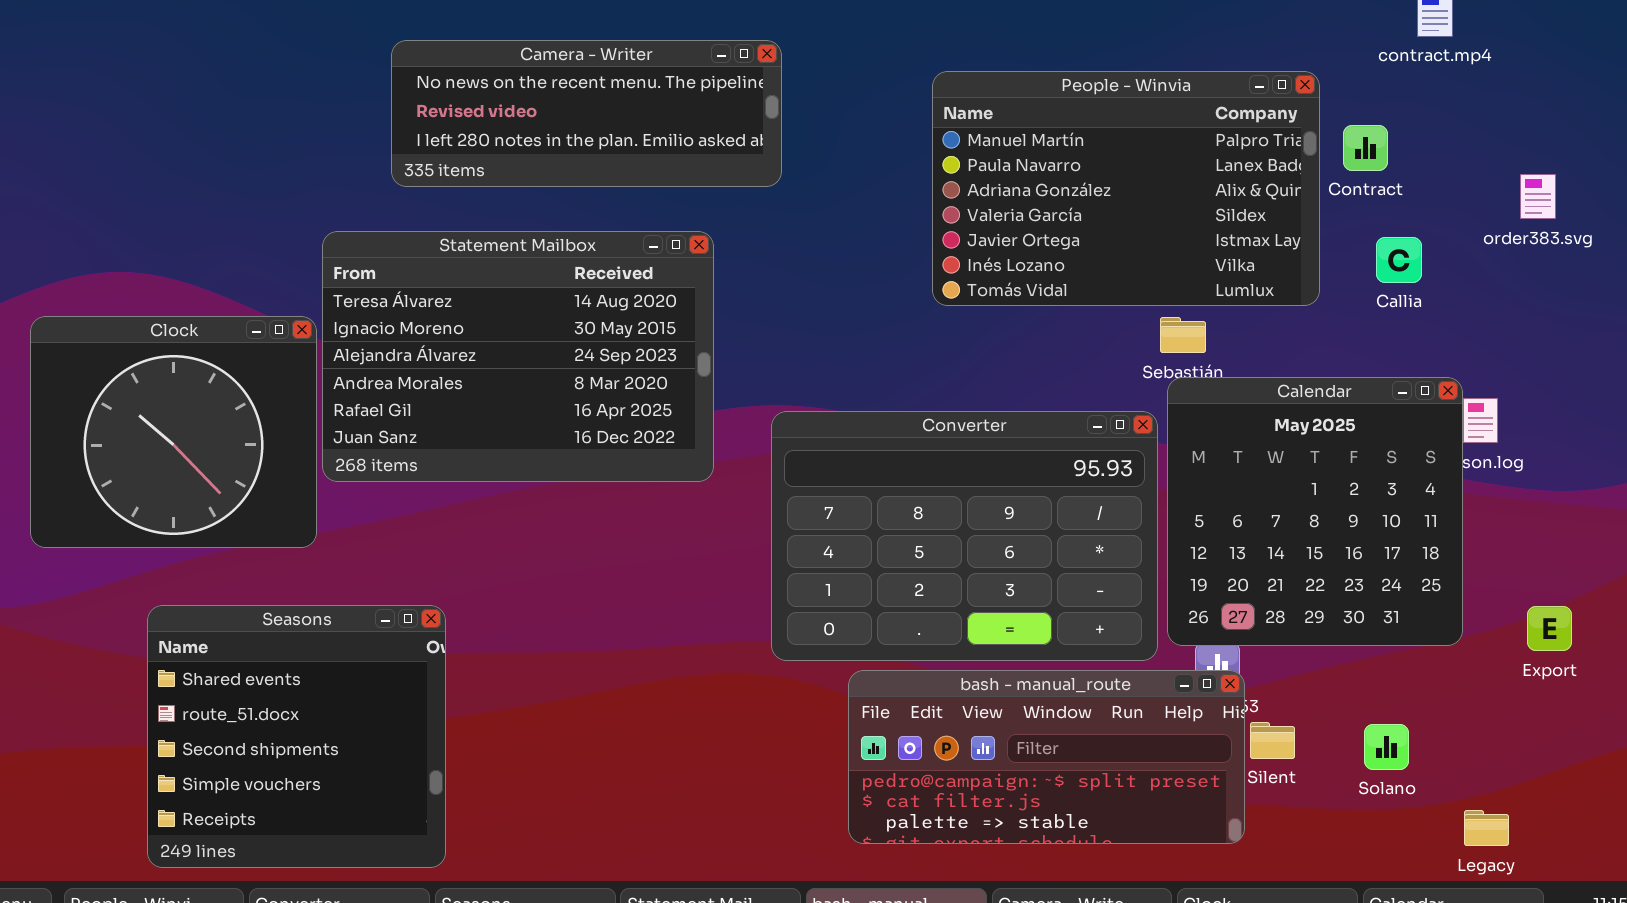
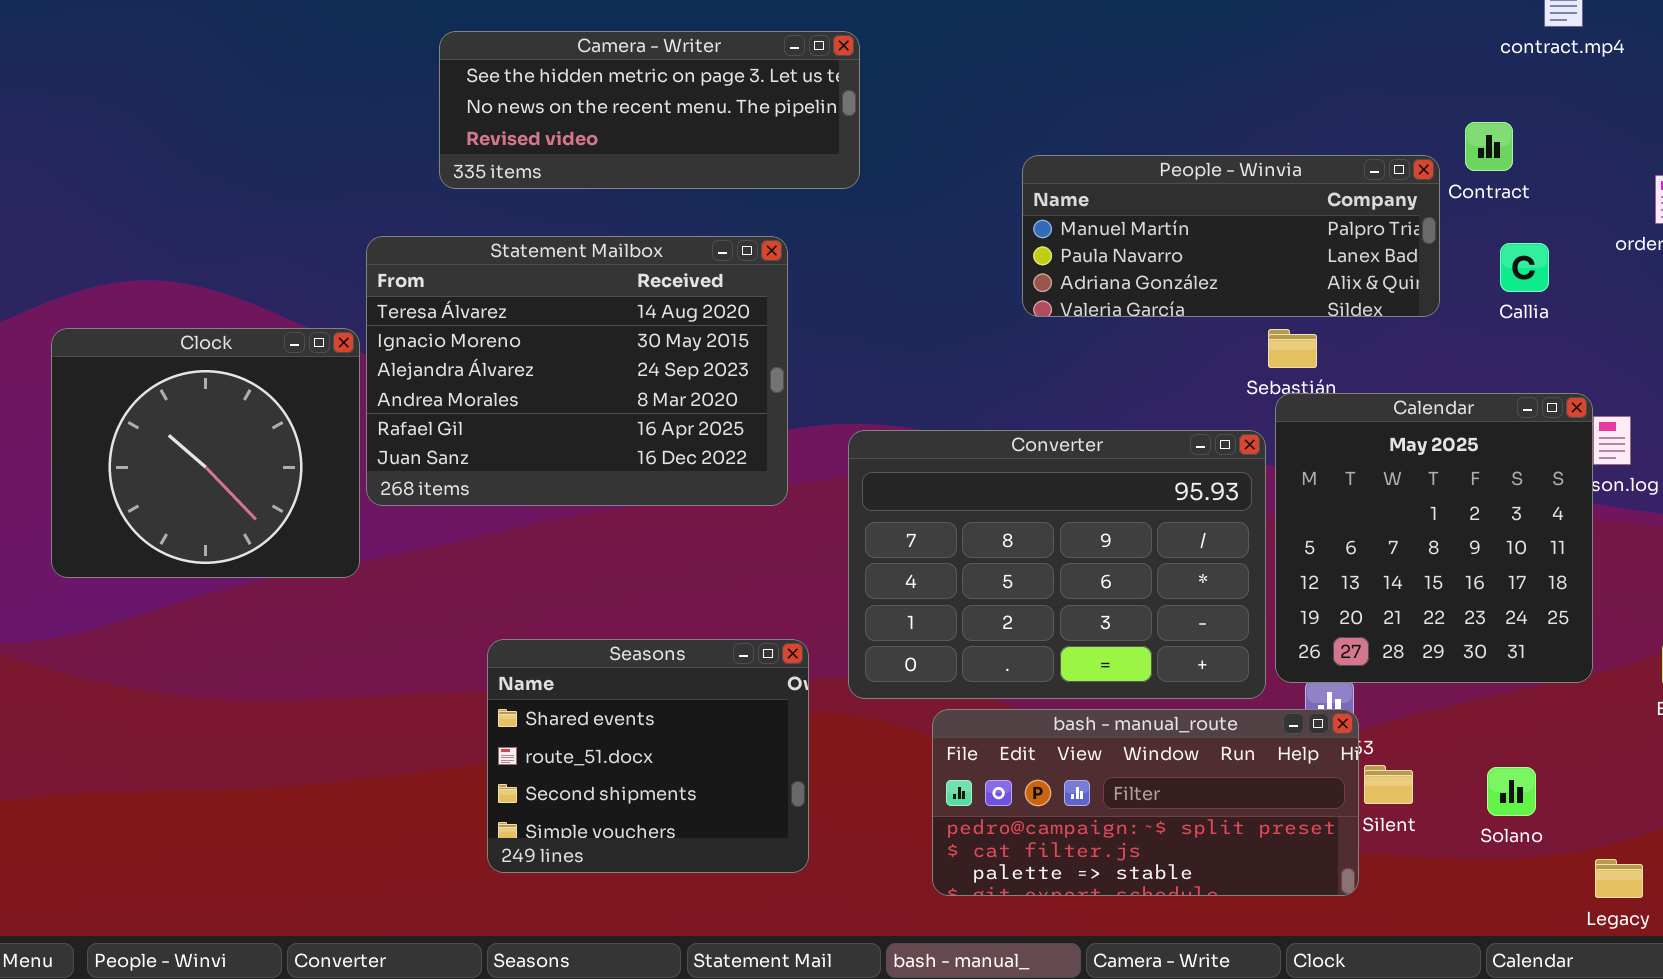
Camera - Writer: [391,40,782,187] -> [439,31,860,189], scrolled up 1 row
People - Winvia: [932,71,1320,306] -> [1022,155,1440,317], resized
Seasons: [147,605,446,868] -> [487,639,809,873], moved, resized

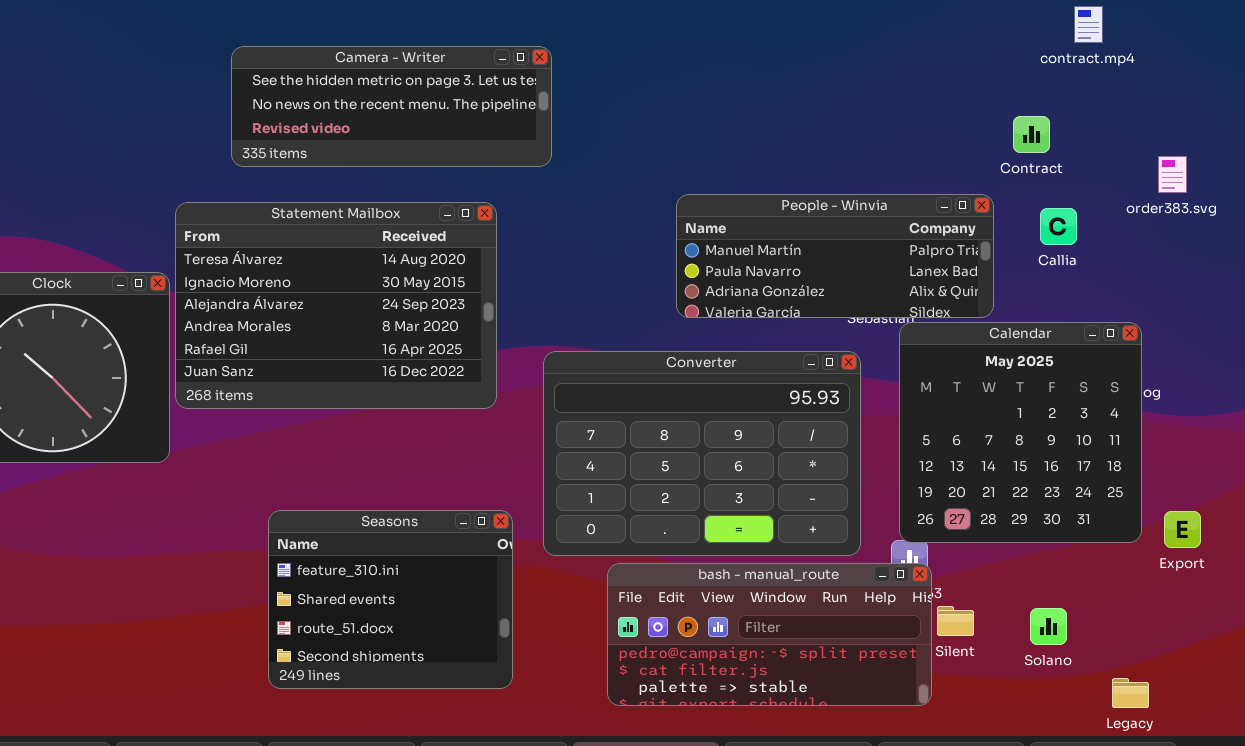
People - Winvia: [1022,155,1440,317] -> [676,194,994,318], moved
Calendar: [1275,393,1593,683] -> [899,322,1142,543], moved
Seasons: [487,639,809,873] -> [268,510,513,689], scrolled up 1 row

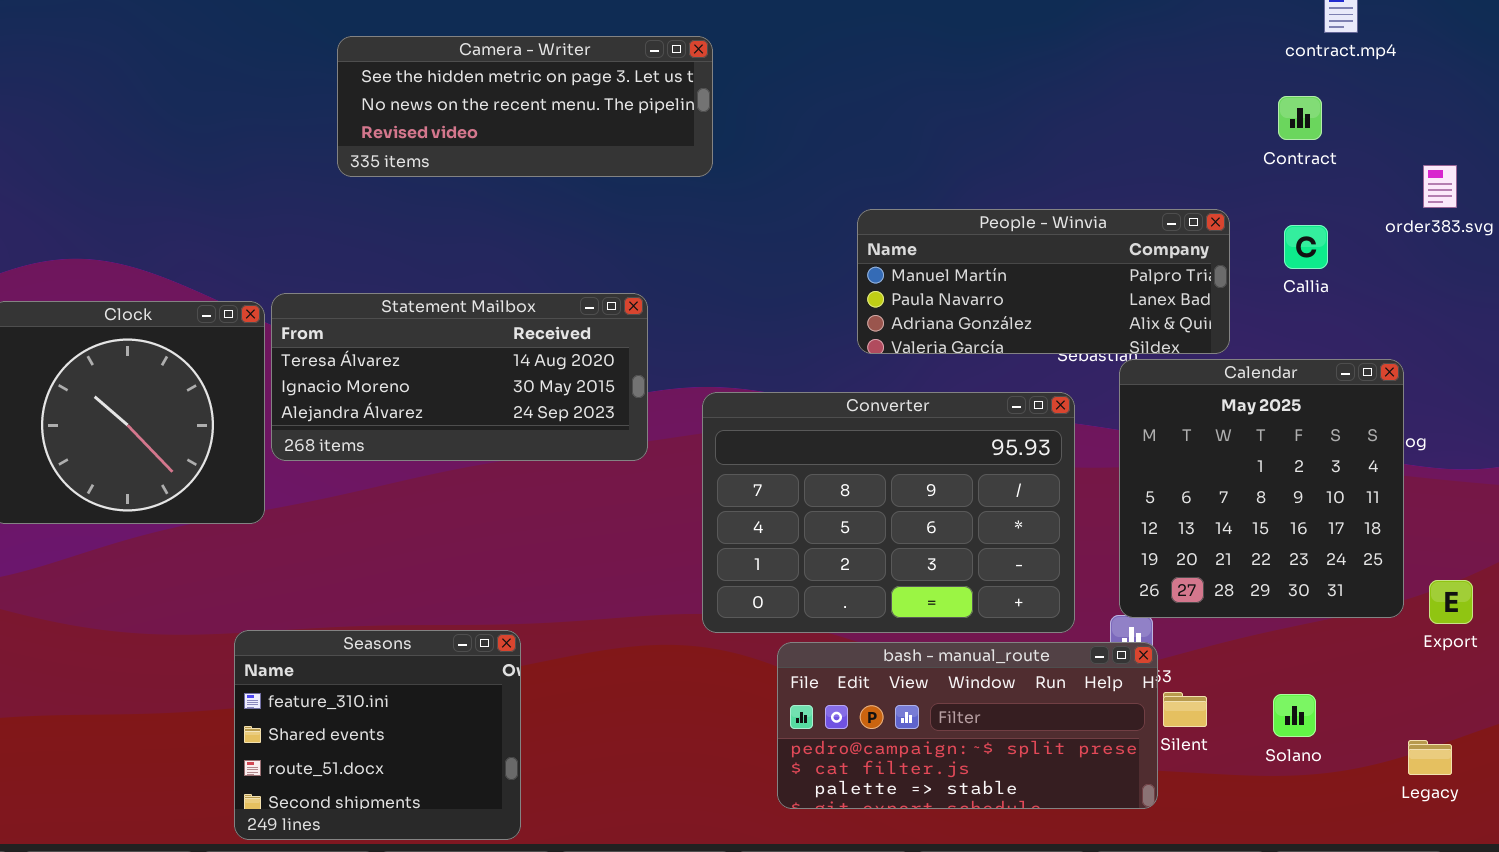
Contract: [1013,116,1050,153] -> [1278,96,1322,140], moved
Statement Mailbox: [175,202,497,409] -> [271,293,648,461], resized
Seasons: [268,510,513,689] -> [234,630,521,840], moved
Legacy: [1112,678,1149,708] -> [1408,740,1452,775], moved

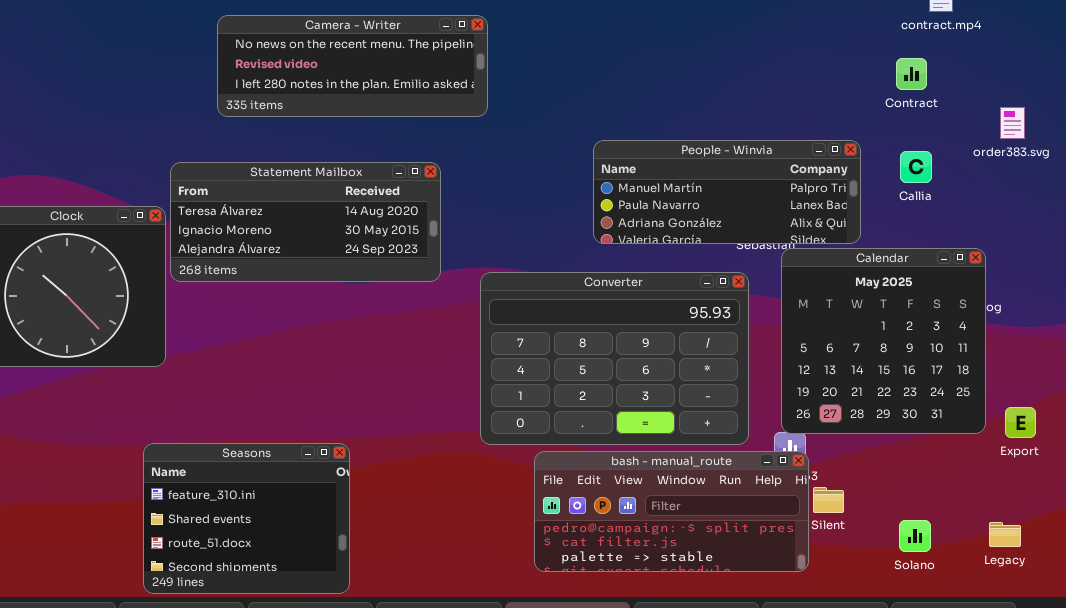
Camera - Writer: [337,36,713,177] -> [217,15,488,117], scrolled down 1 row
Statement Mailbox: [271,293,648,461] -> [170,162,441,282], moved
Solano: [1273,694,1316,737] -> [899,520,931,552], moved

